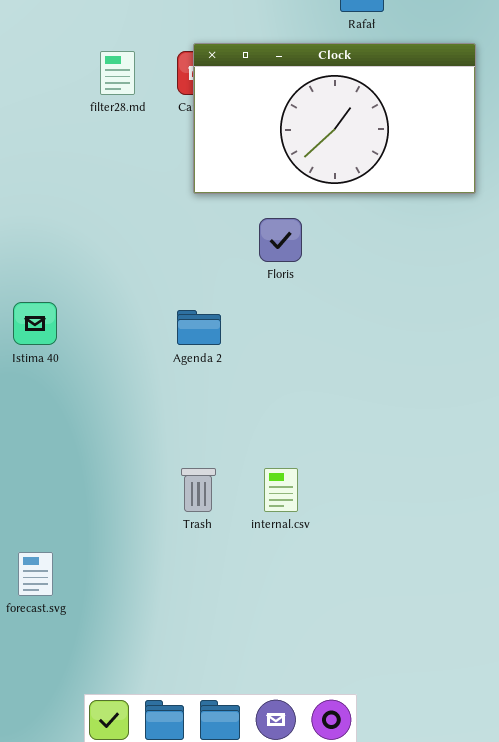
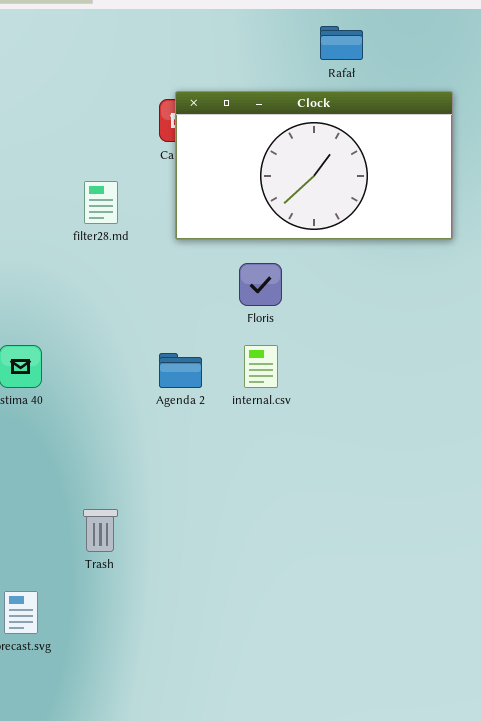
filter28.md: [100,51,135,95] -> [84,181,118,224], moved
Trash: [181,468,216,512] -> [83,509,118,552], moved
internal.csv: [264,468,298,512] -> [244,345,278,388], moved

